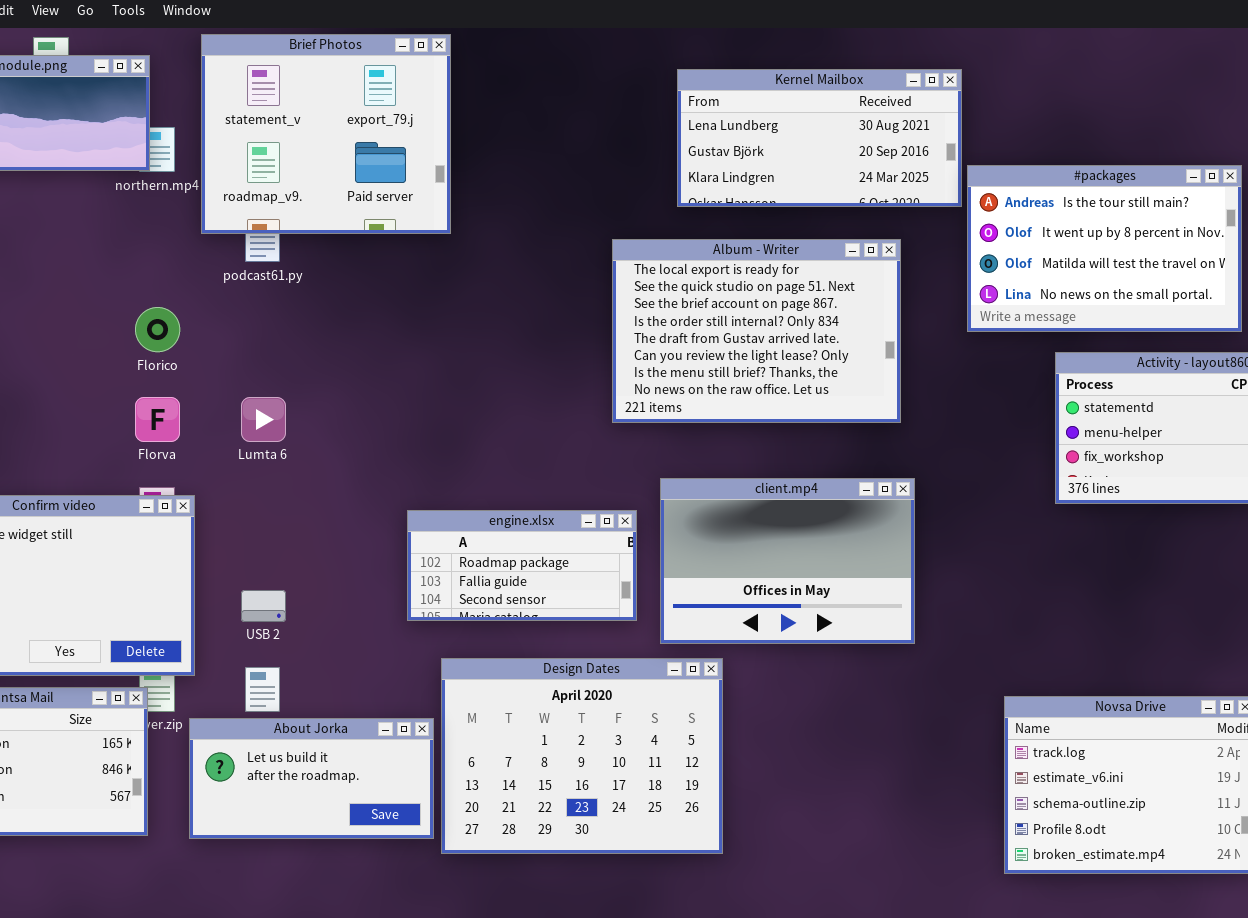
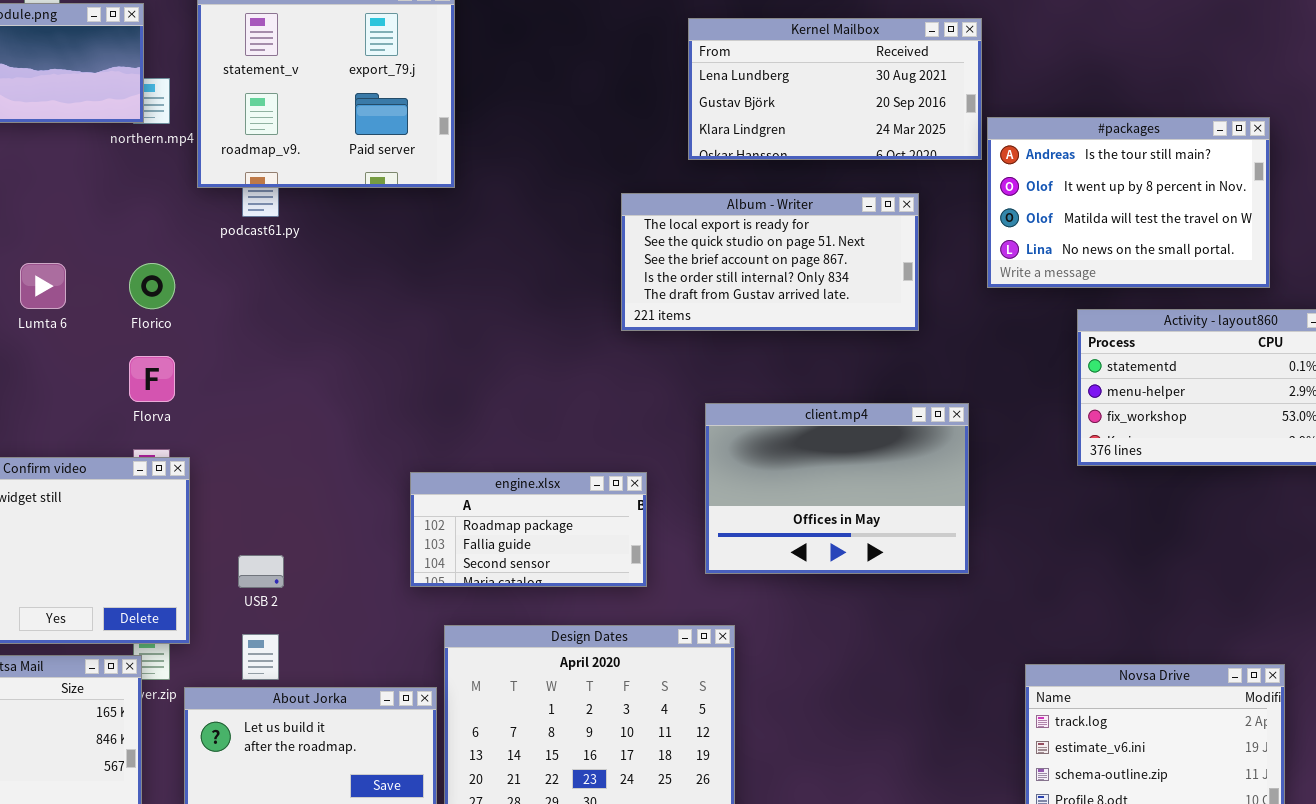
Album - Writer: [612,239,901,423] -> [621,193,919,331], resized
Lumta 6: [241,397,286,442] -> [20,263,66,309], moved
client.mp4: [660,478,915,644] -> [705,403,969,574], moved

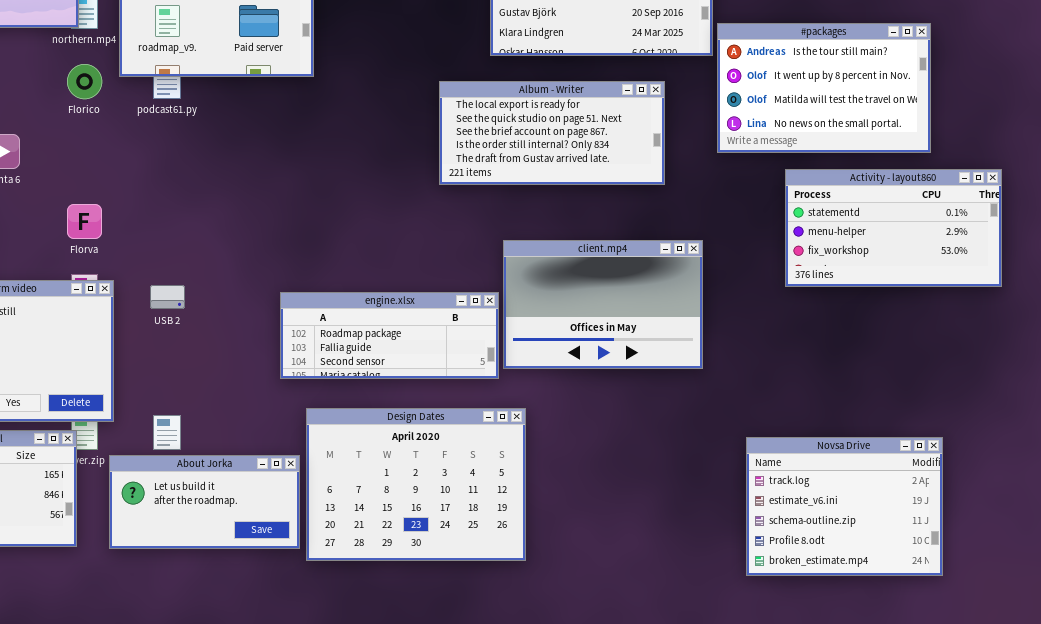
Florico: [129,263,175,309] -> [67,64,102,99], moved
engine.xlsx: [410,472,647,587] -> [280,292,499,379], resized
USB 2: [238,555,284,588] -> [150,285,185,309], moved

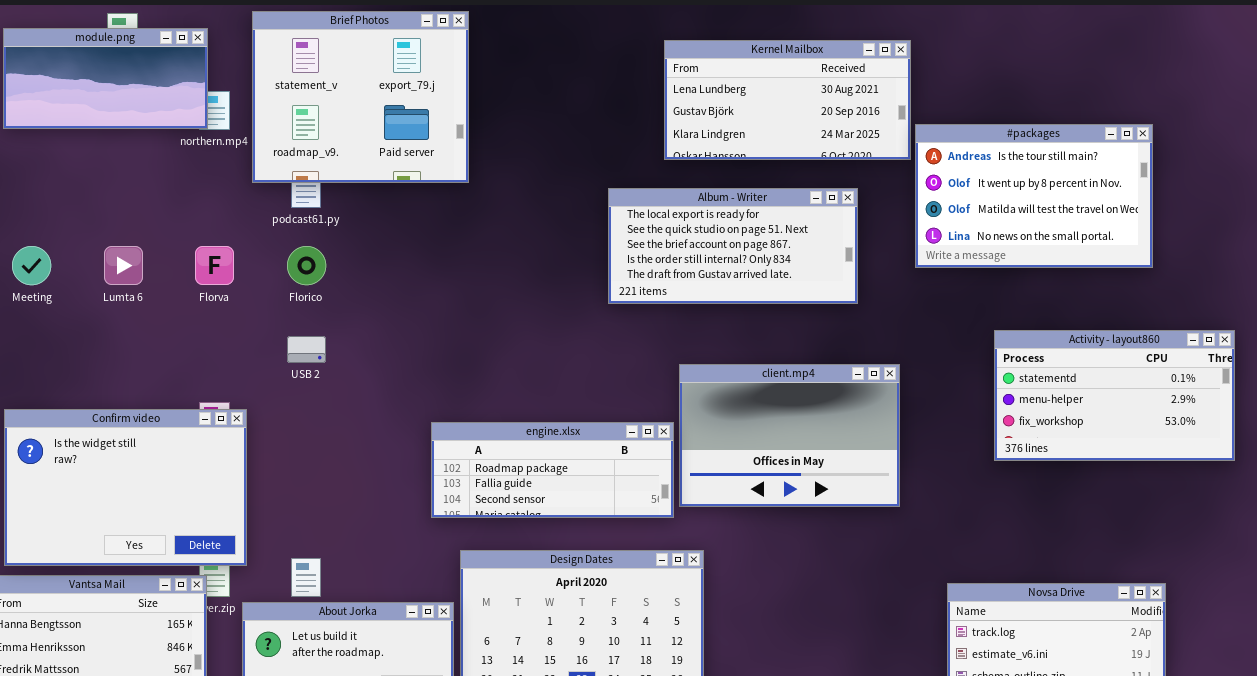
Florico: [67,64,102,99] -> [287,246,326,285], moved
Activity - layout860: [785,169,1002,287] -> [994,330,1235,461], moved
Florva: [67,204,102,239] -> [195,246,234,285], moved
USB 2: [150,285,185,309] -> [287,336,326,363], moved

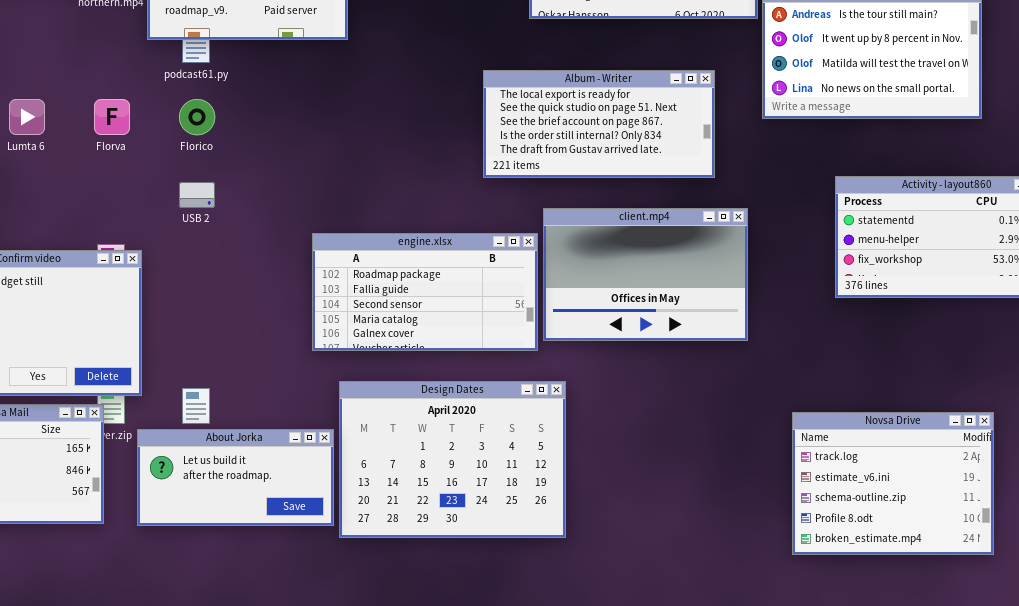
Album - Writer: [608,188,858,304] -> [483,70,715,178], moved
engine.xlsx: [431,422,674,518] -> [312,233,538,351], resized

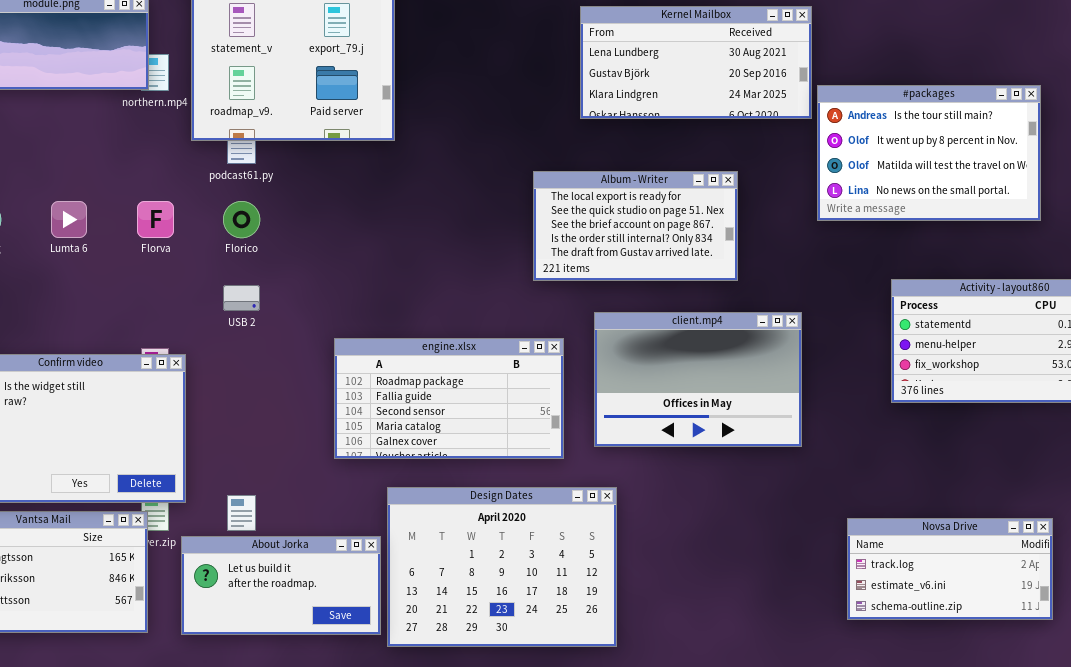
Album - Writer: [483,70,715,178] -> [533,171,738,281], resized
engine.xlsx: [312,233,538,351] -> [334,338,564,459], moved
Novsa Drive: [792,412,994,555] -> [847,518,1053,620], resized

